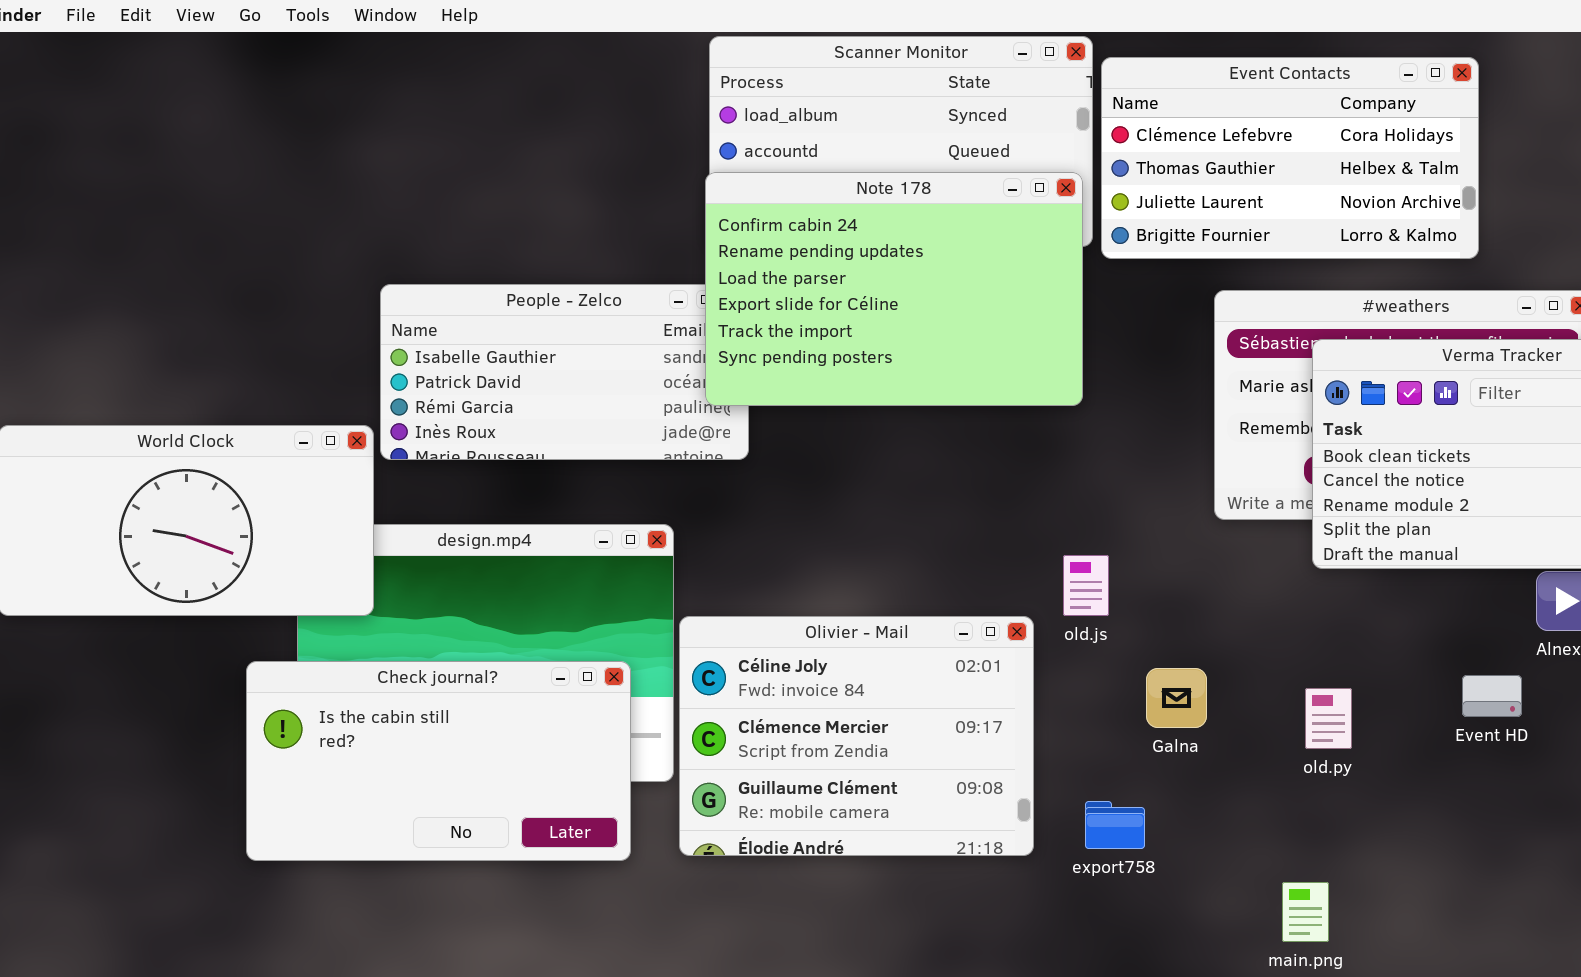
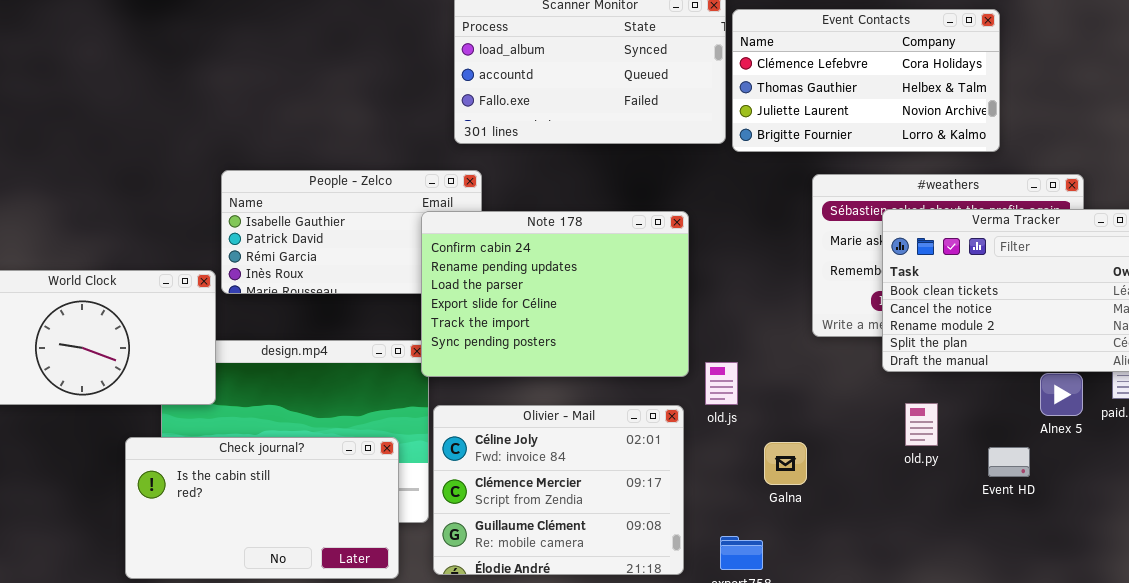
Note 178: [705,172,1083,406] -> [421,211,689,377], moved
old.py: [1305,688,1352,749] -> [905,403,938,446], moved

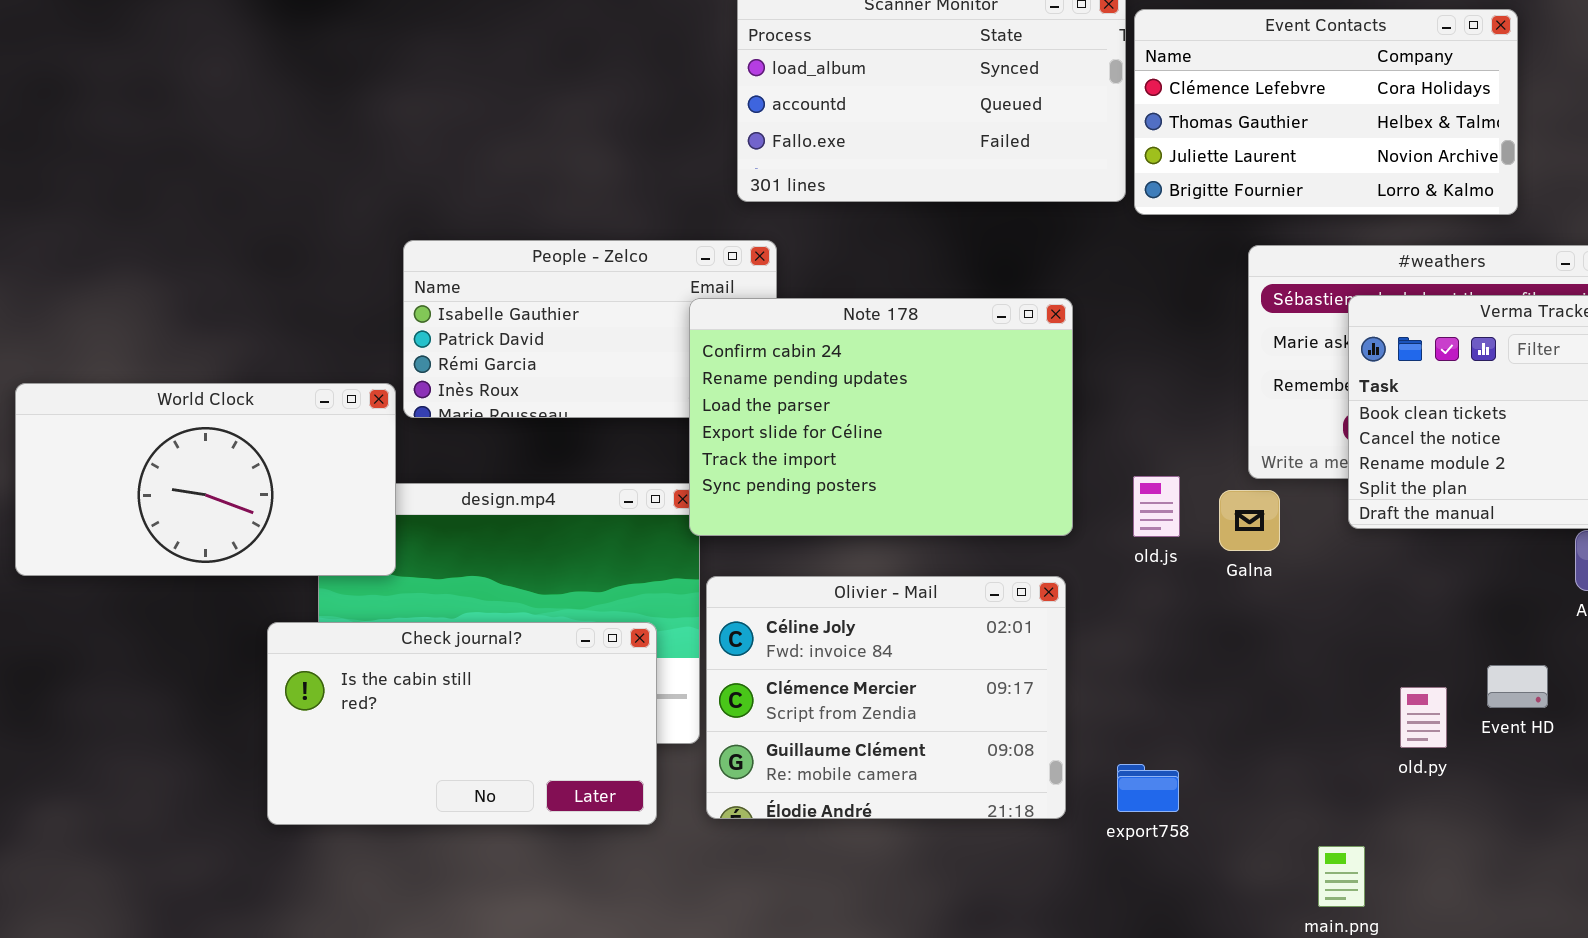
old.js: [705,362,738,405] -> [1133,476,1180,537], moved
old.py: [905,403,938,446] -> [1400,687,1447,748], moved
Galna: [764,442,807,485] -> [1219,490,1280,551], moved
Event HD: [988,447,1030,477] -> [1487,665,1548,708], moved

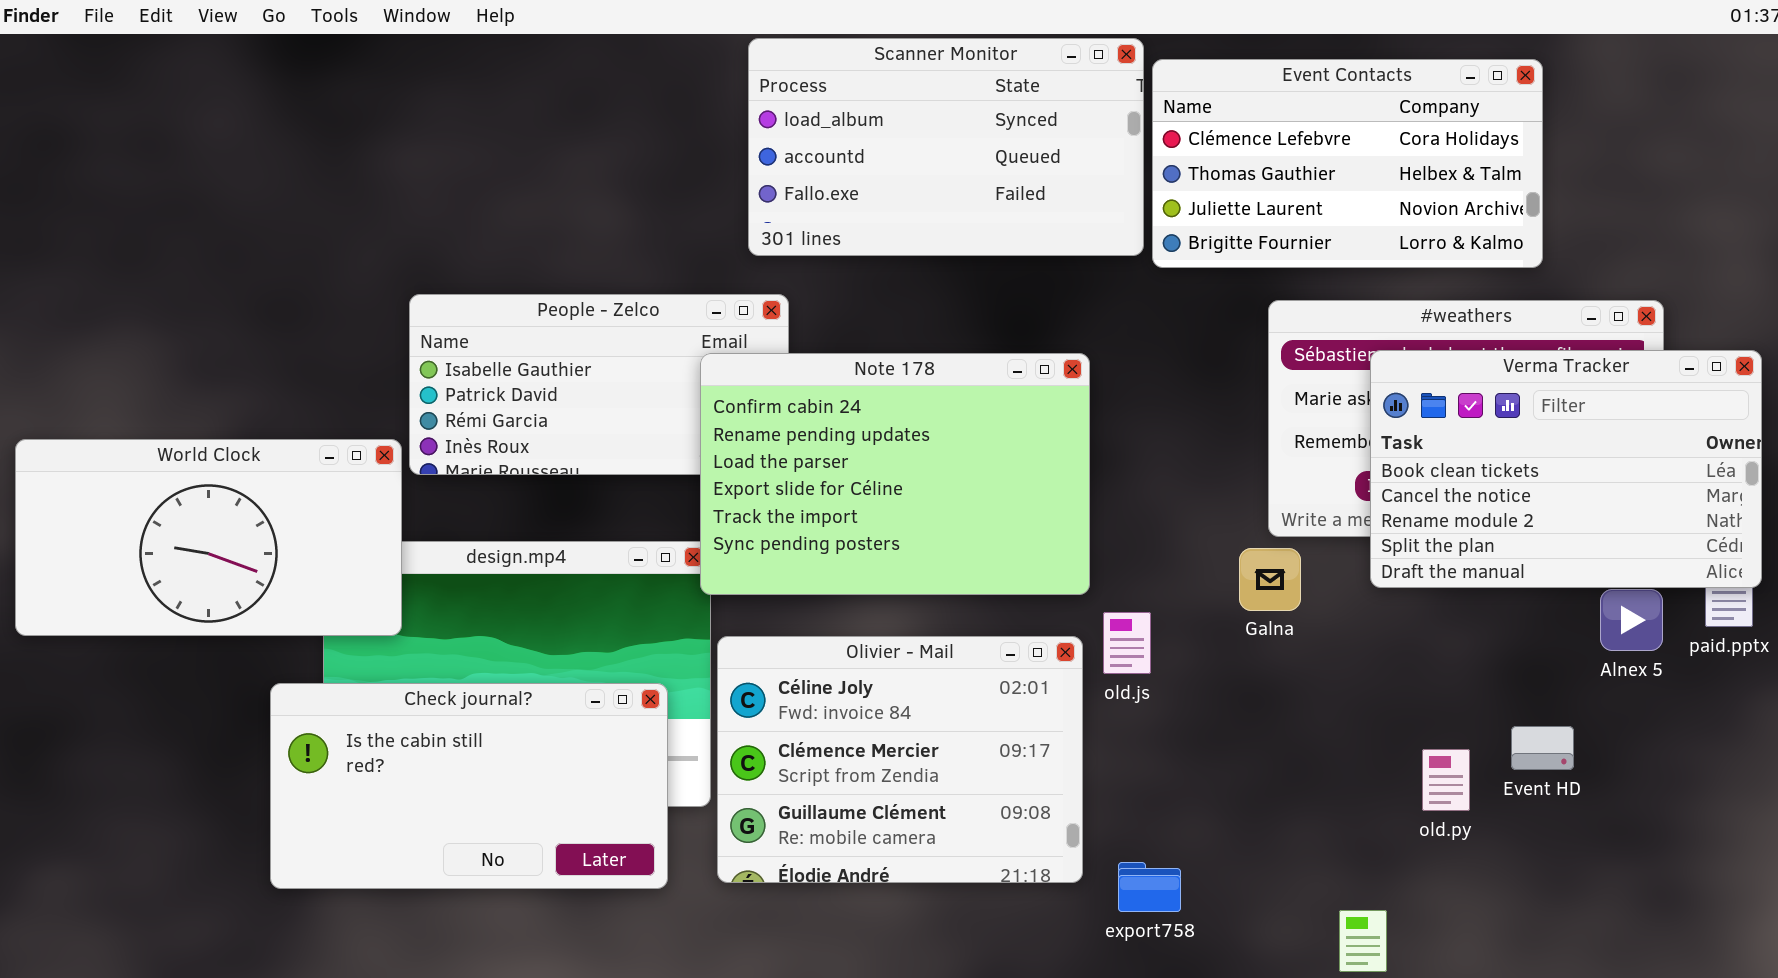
old.js: [1133,476,1180,537] -> [1103,612,1151,674], moved
export758: [1117,764,1179,812] -> [1118,862,1181,912], moved

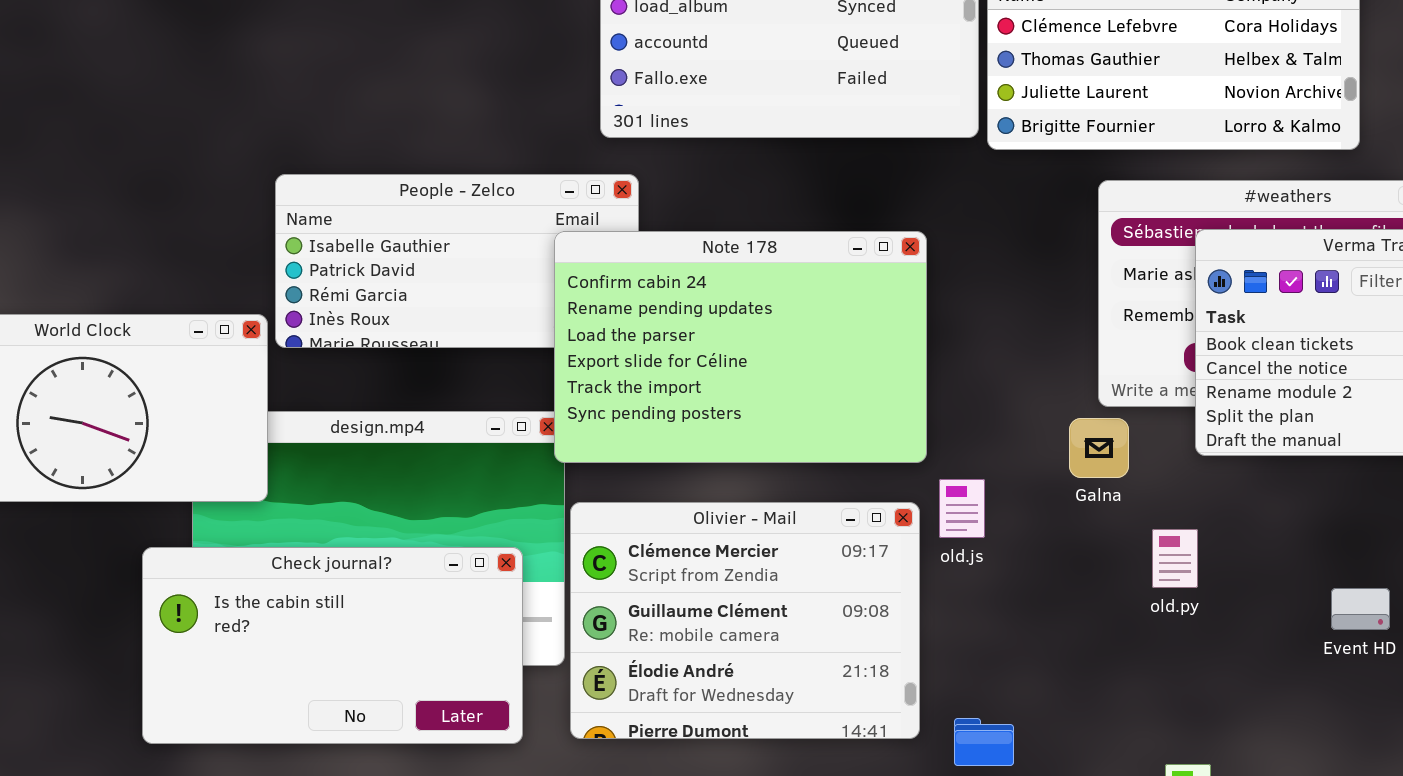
Olivier - Mail: [717,636,1083,883] -> [570,502,920,739], scrolled down 1 row
old.py: [1422,749,1470,811] -> [1152,529,1198,588], moved

